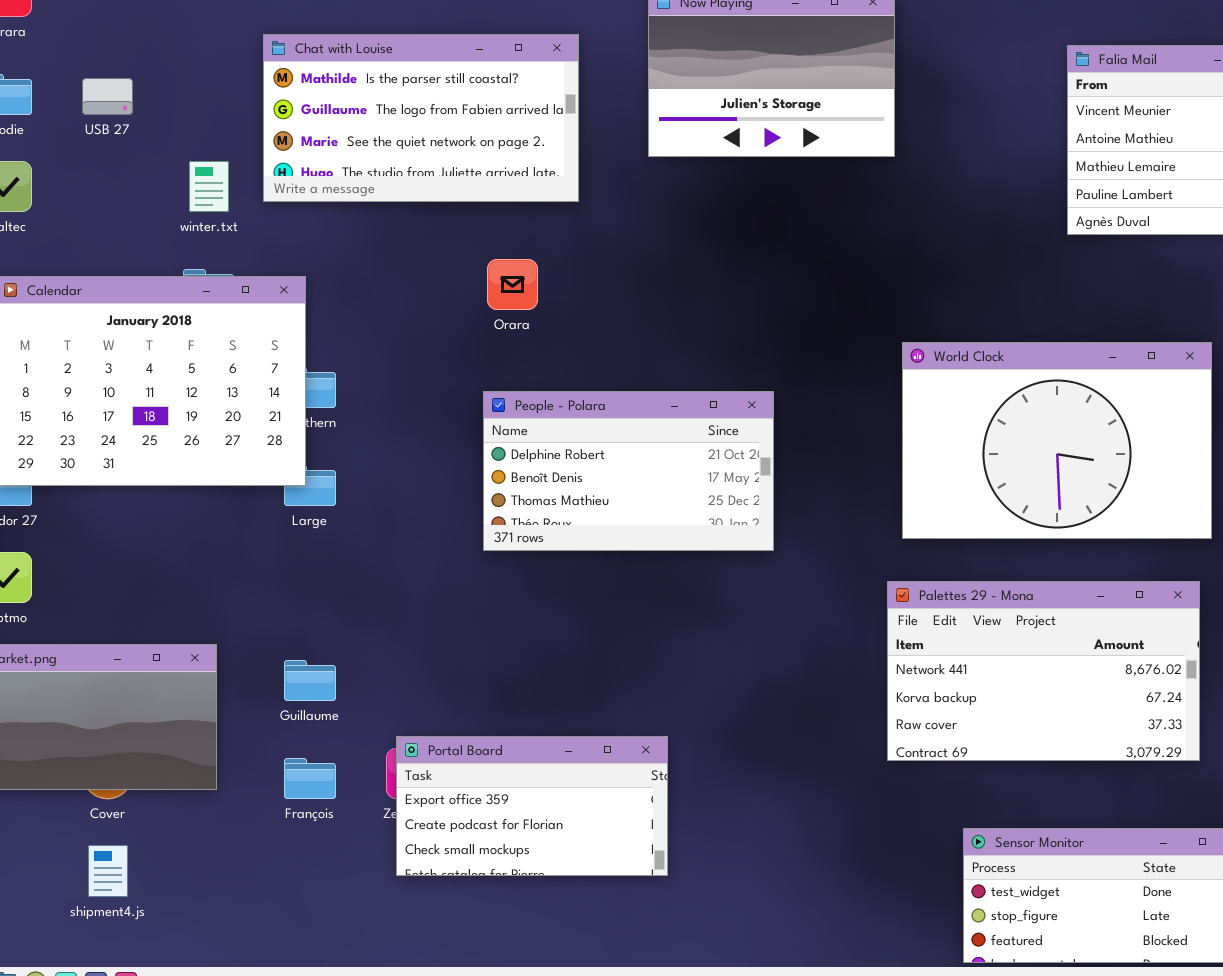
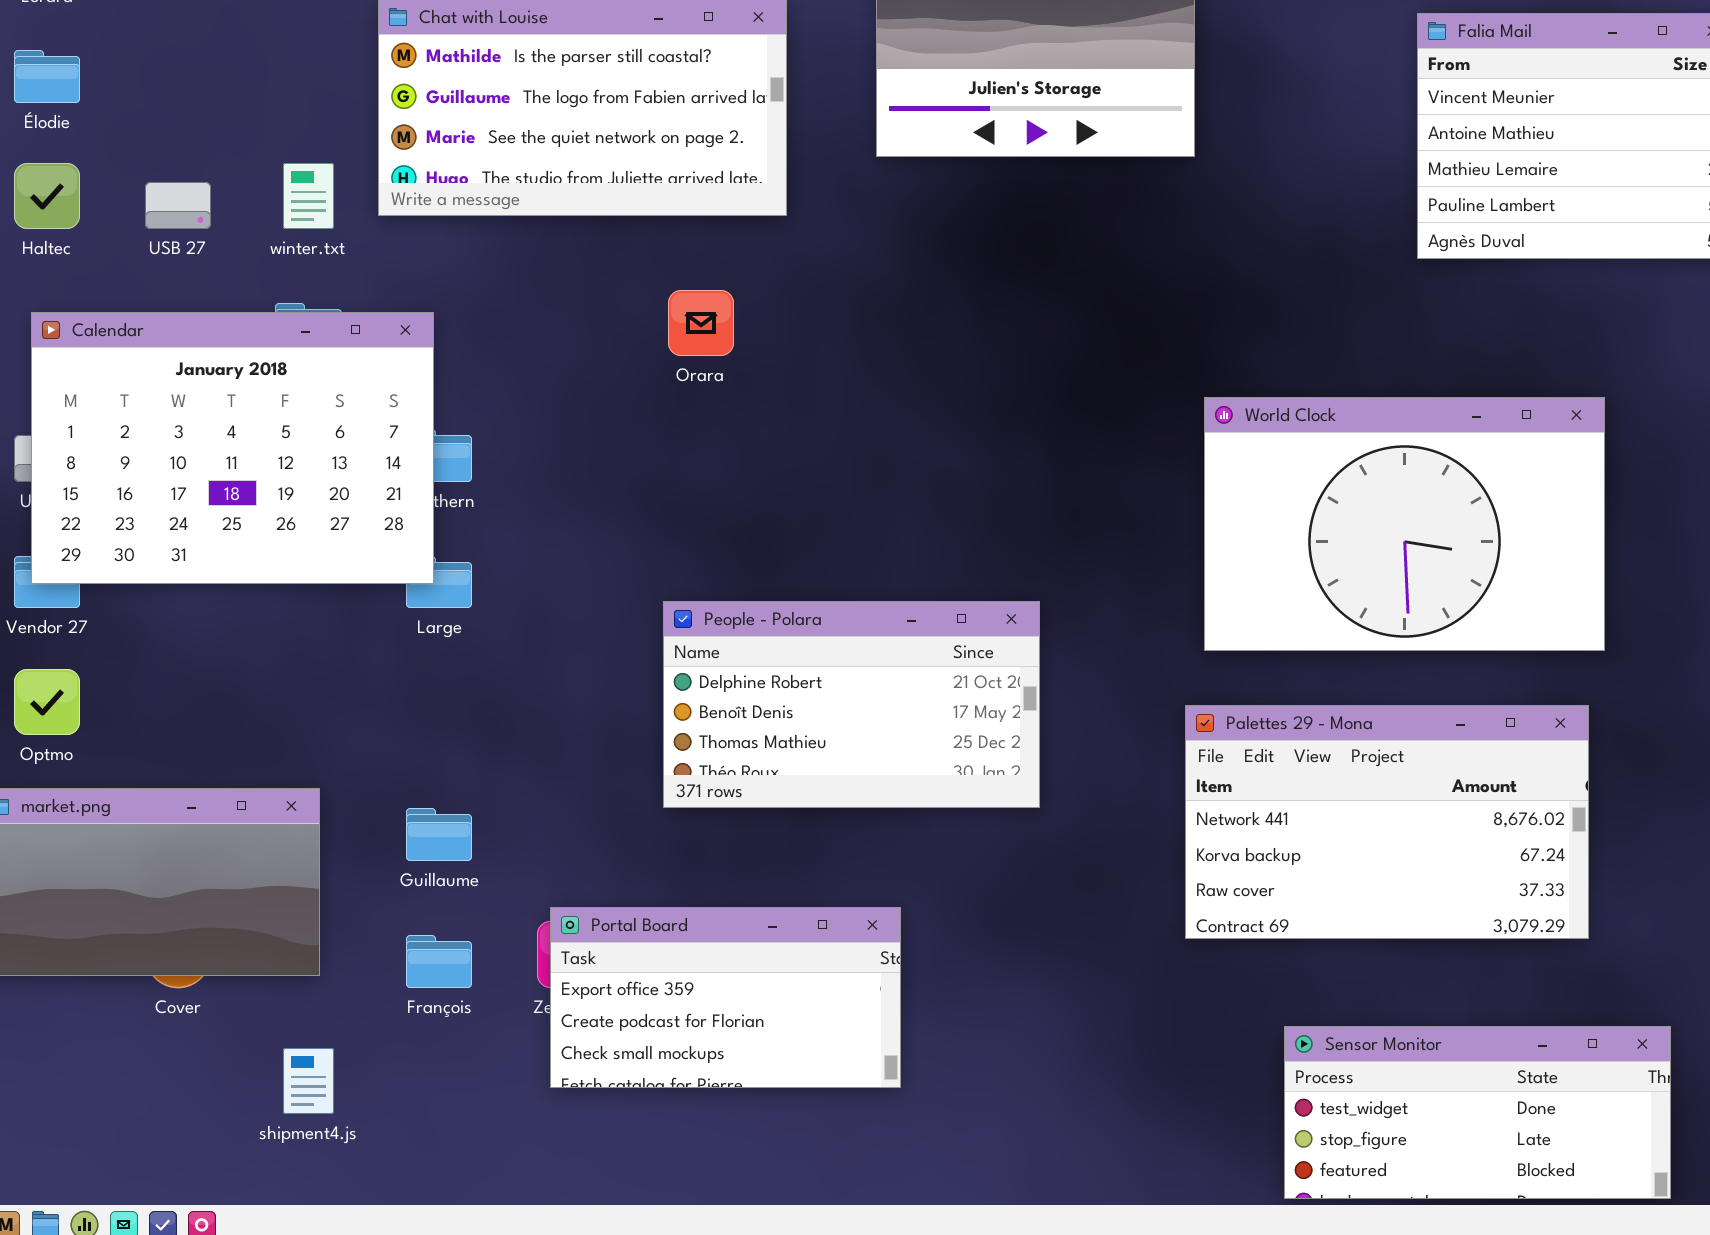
USB 27: [82,78,133,115] -> [145,182,211,229], moved
People - Polara: [483,391,774,551] -> [663,601,1040,808], moved
shipment4.js: [88,845,128,897] -> [283,1048,334,1114], moved

